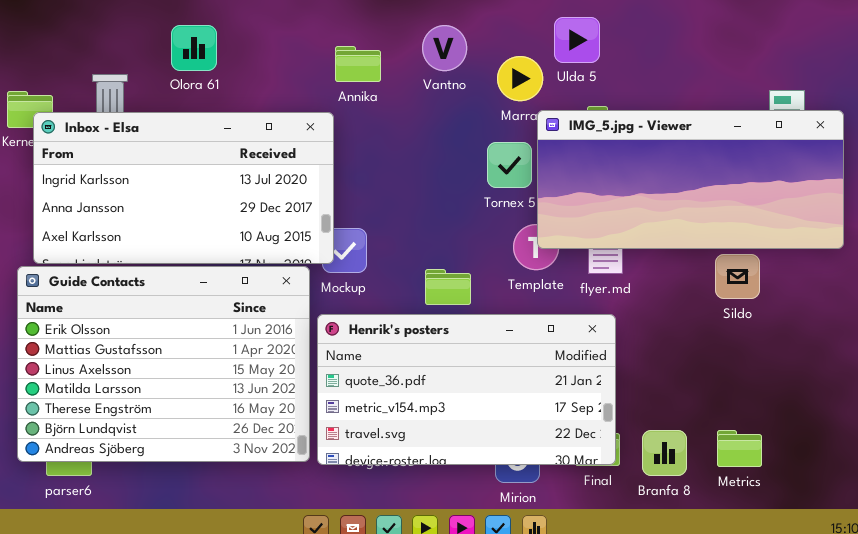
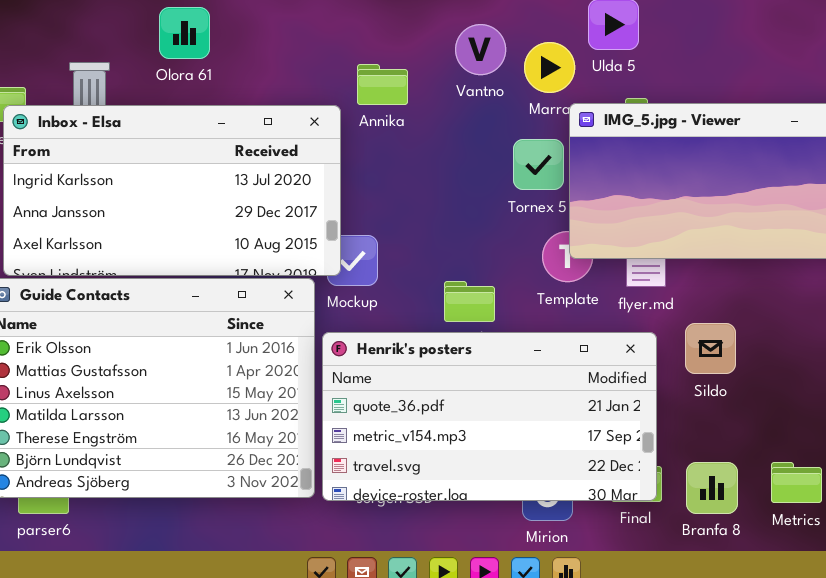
Vantno: [422,25,467,71] -> [455,24,506,75], moved
Annika: [335,46,381,82] -> [357,64,408,105], moved
Sildo: [715,254,760,299] -> [685,323,736,374], moved

